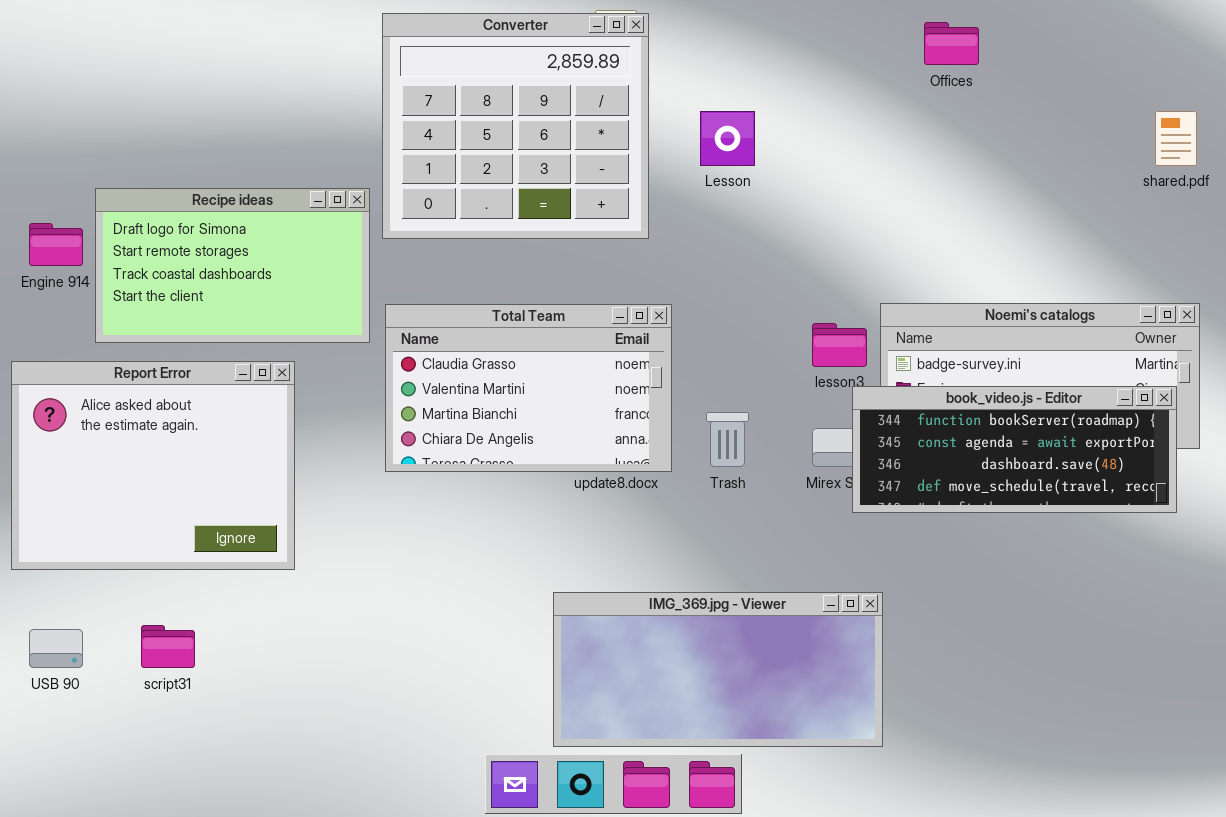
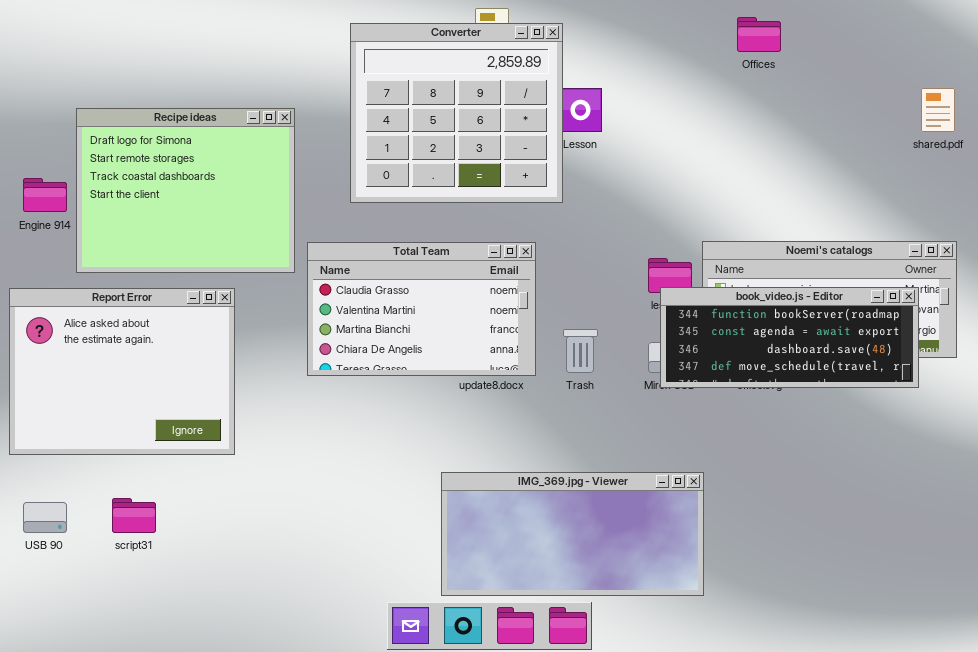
Converter: [382,13,649,239] -> [350,23,563,203], moved
Recipe ideas: [95,188,370,343] -> [76,108,295,273], resized
book_video.js - Editor: [852,386,1177,513] -> [660,287,919,388], moved

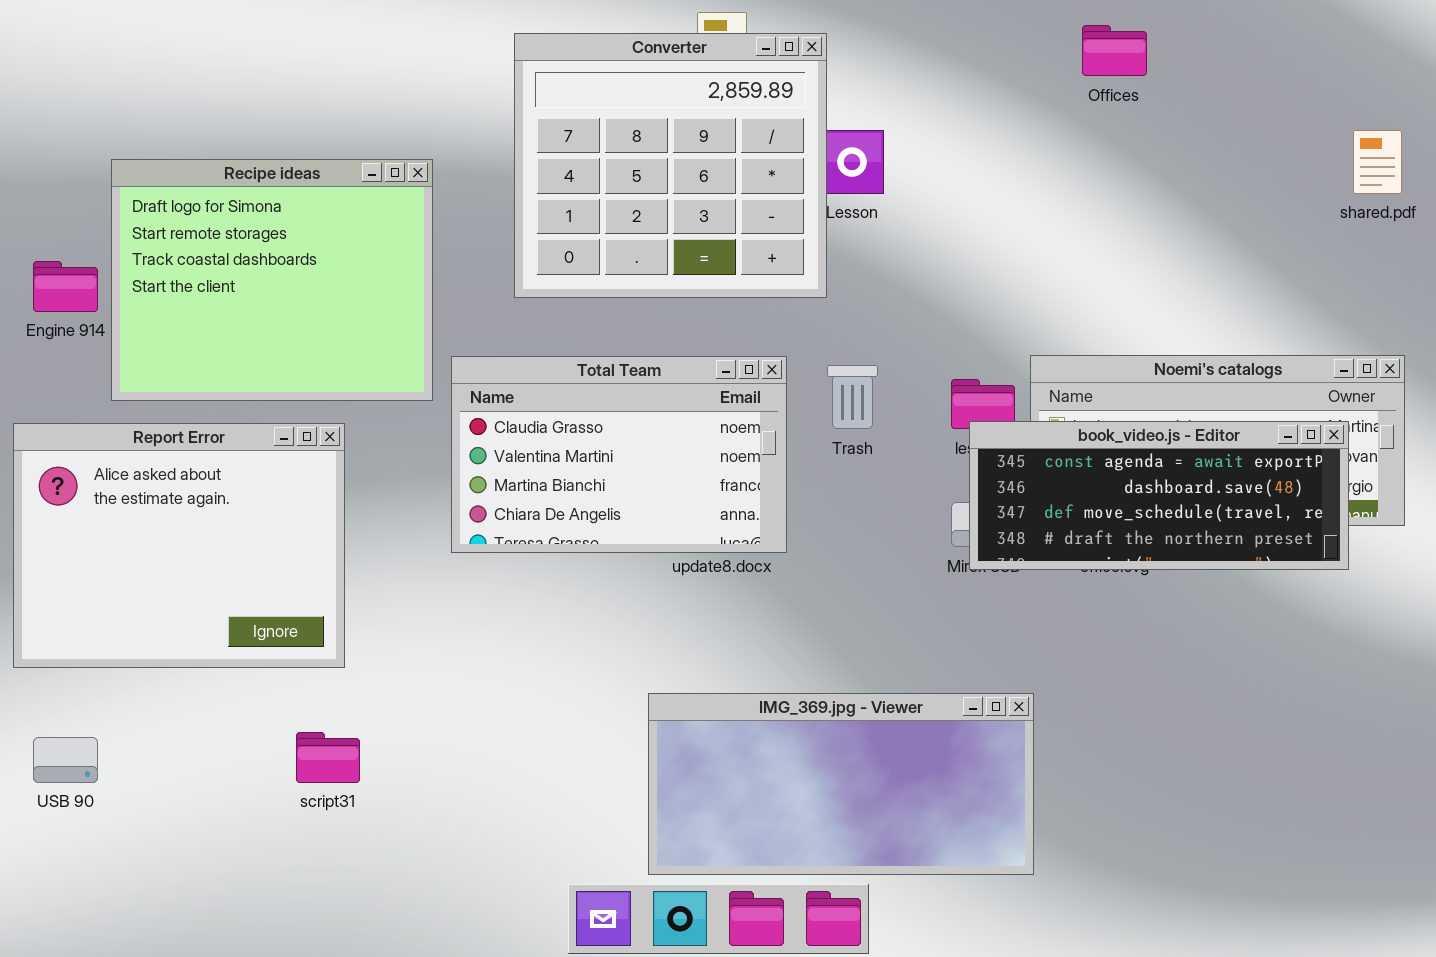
book_video.js - Editor: [660,287,919,388] -> [969,421,1349,570], scrolled down 1 row
Trash: [563,329,598,373] -> [827,365,878,429], moved
script31: [112,498,156,533] -> [296,732,360,783], moved

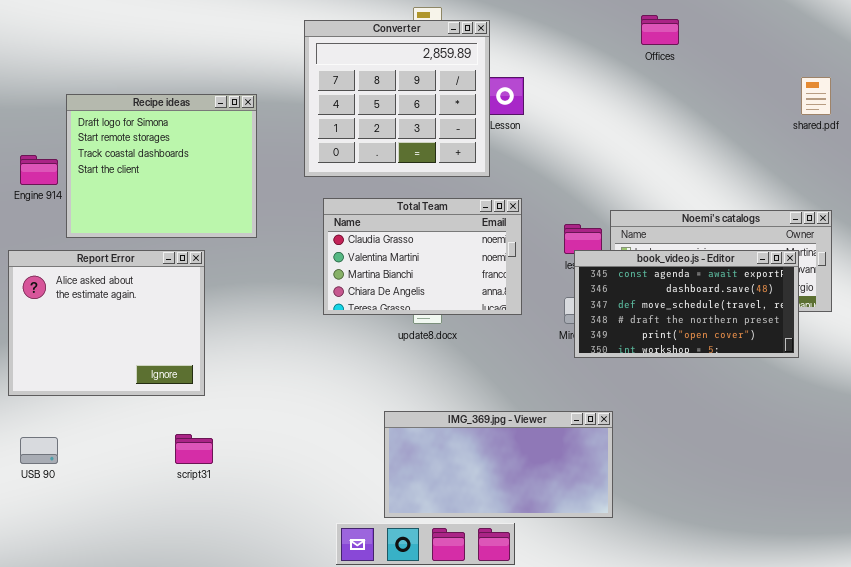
Total Team: [451,356,787,553] -> [323,198,522,315], moved
book_video.js - Editor: [969,421,1349,570] -> [574,250,799,358], resized

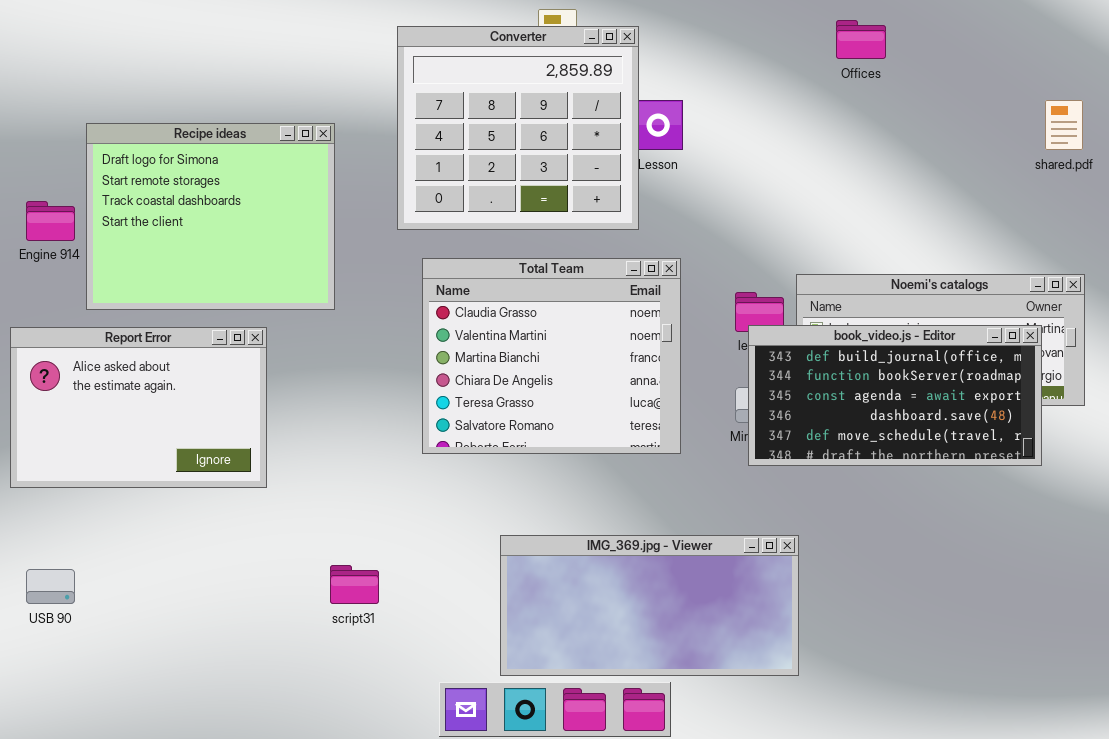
Total Team: [323,198,522,315] -> [422,258,681,454], resized
book_video.js - Editor: [574,250,799,358] -> [748,325,1042,466], scrolled up 2 rows
Report Error: [8,250,205,396] -> [10,327,267,488], resized
script31: [175,434,213,464] -> [330,565,379,604], moved

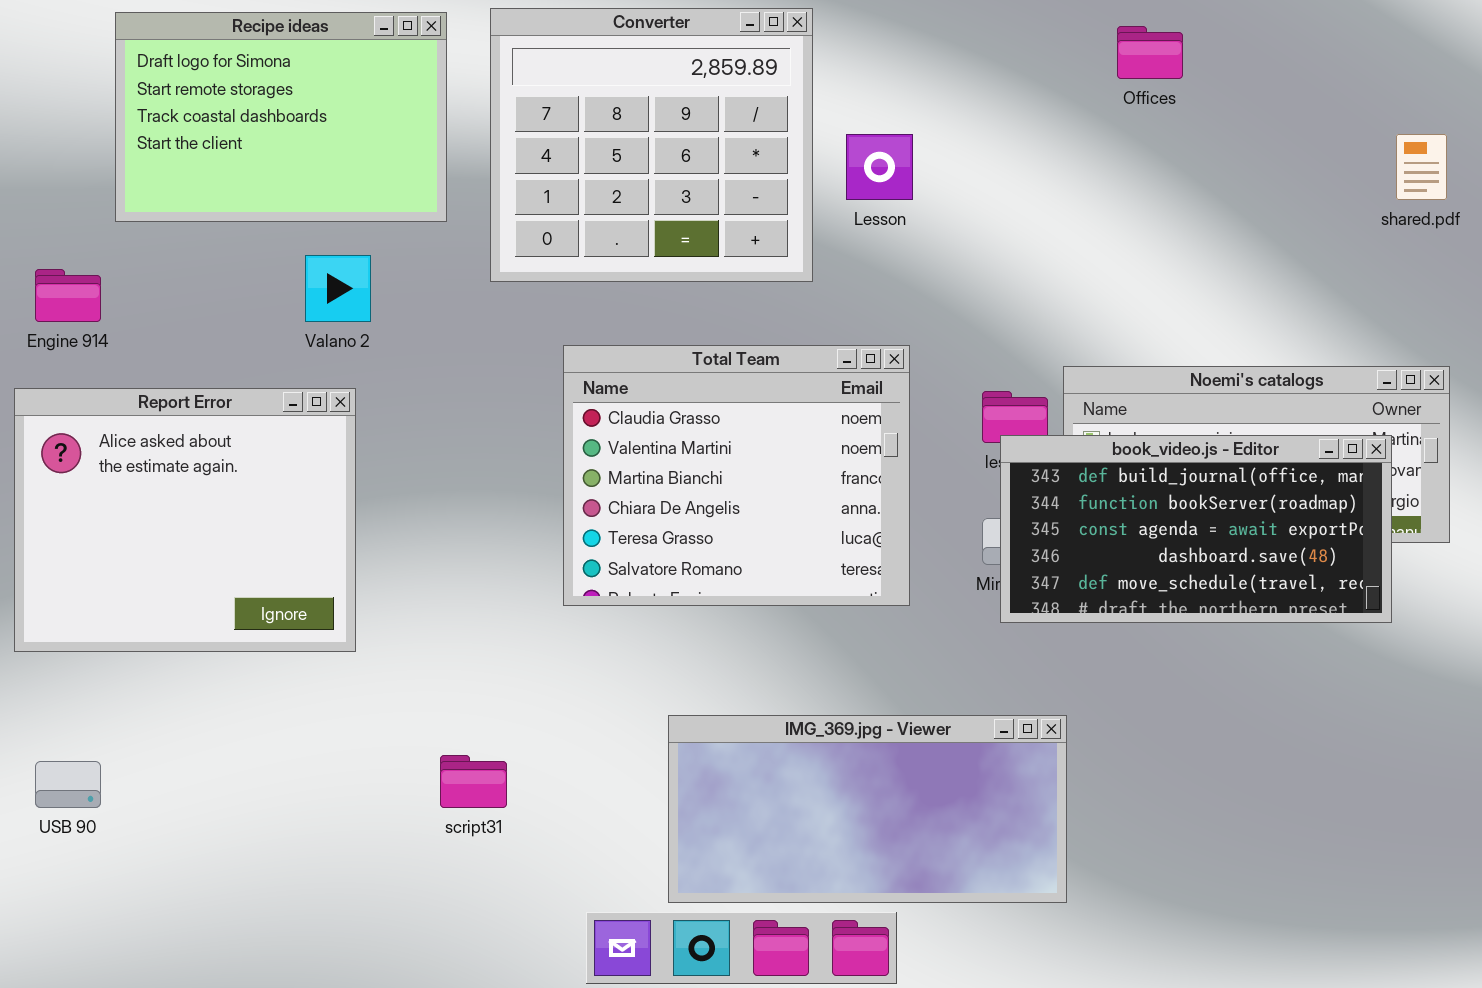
Converter: [397,26,639,230] -> [490,8,813,282], moved
Recipe ideas: [86,123,335,310] -> [115,12,447,222], moved, resized
Report Error: [10,327,267,488] -> [14,388,356,652], resized

